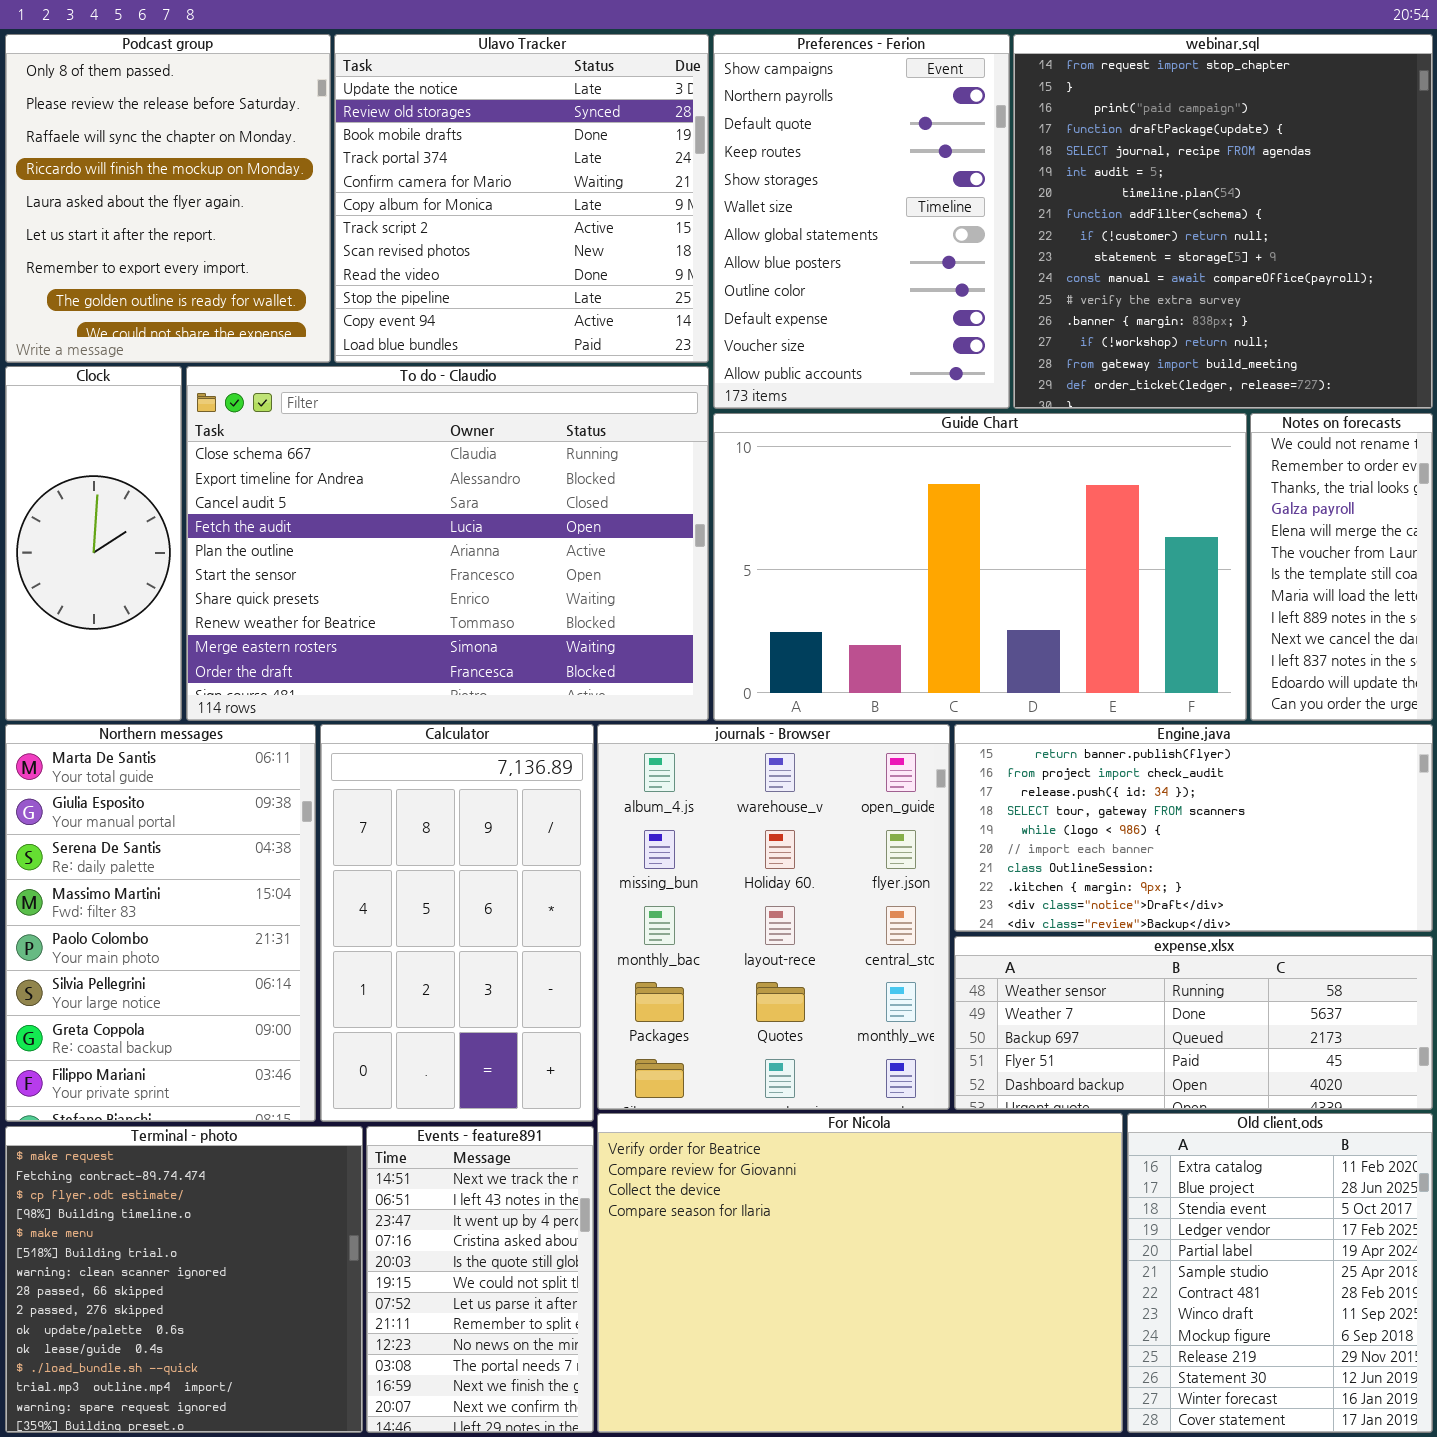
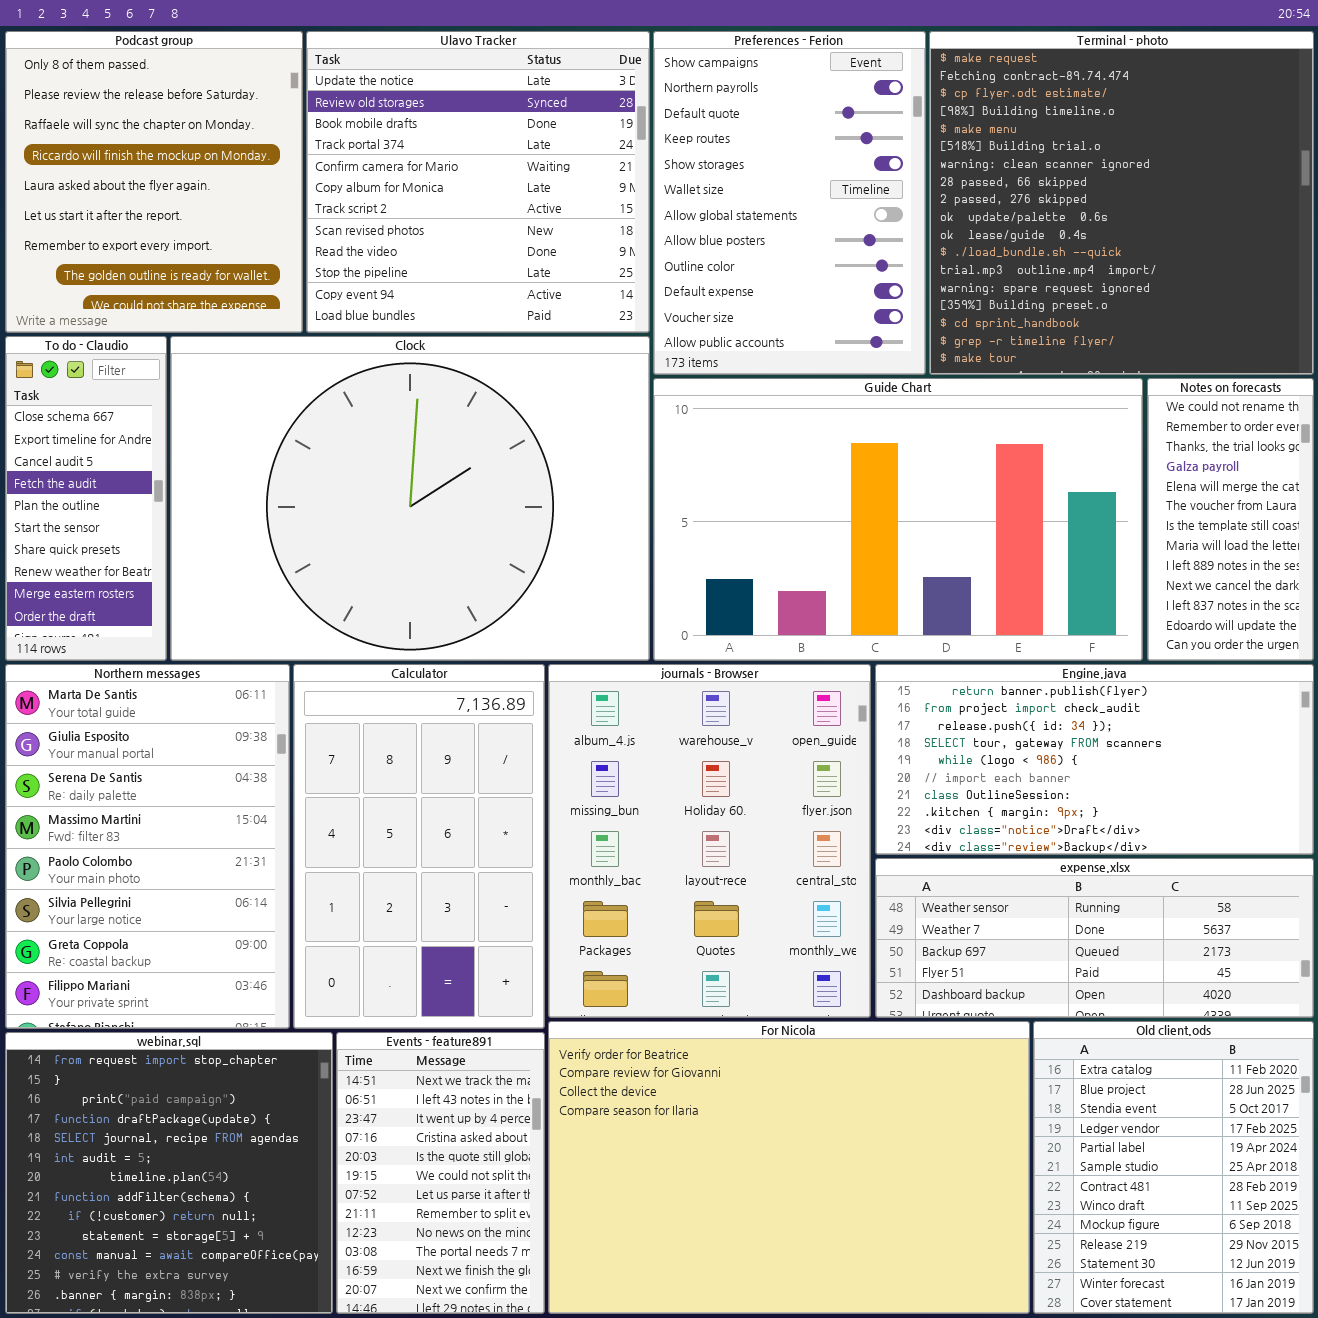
webinar.sql: [1013,34,1433,409] -> [5,1032,333,1314], moved, resized
Clock: [5,366,182,721] -> [170,336,650,661], moved, resized
To do - Claudio: [186,366,709,721] -> [5,336,167,661], moved, resized
Terminal - photo: [5,1126,363,1433] -> [929,31,1314,375], moved, resized

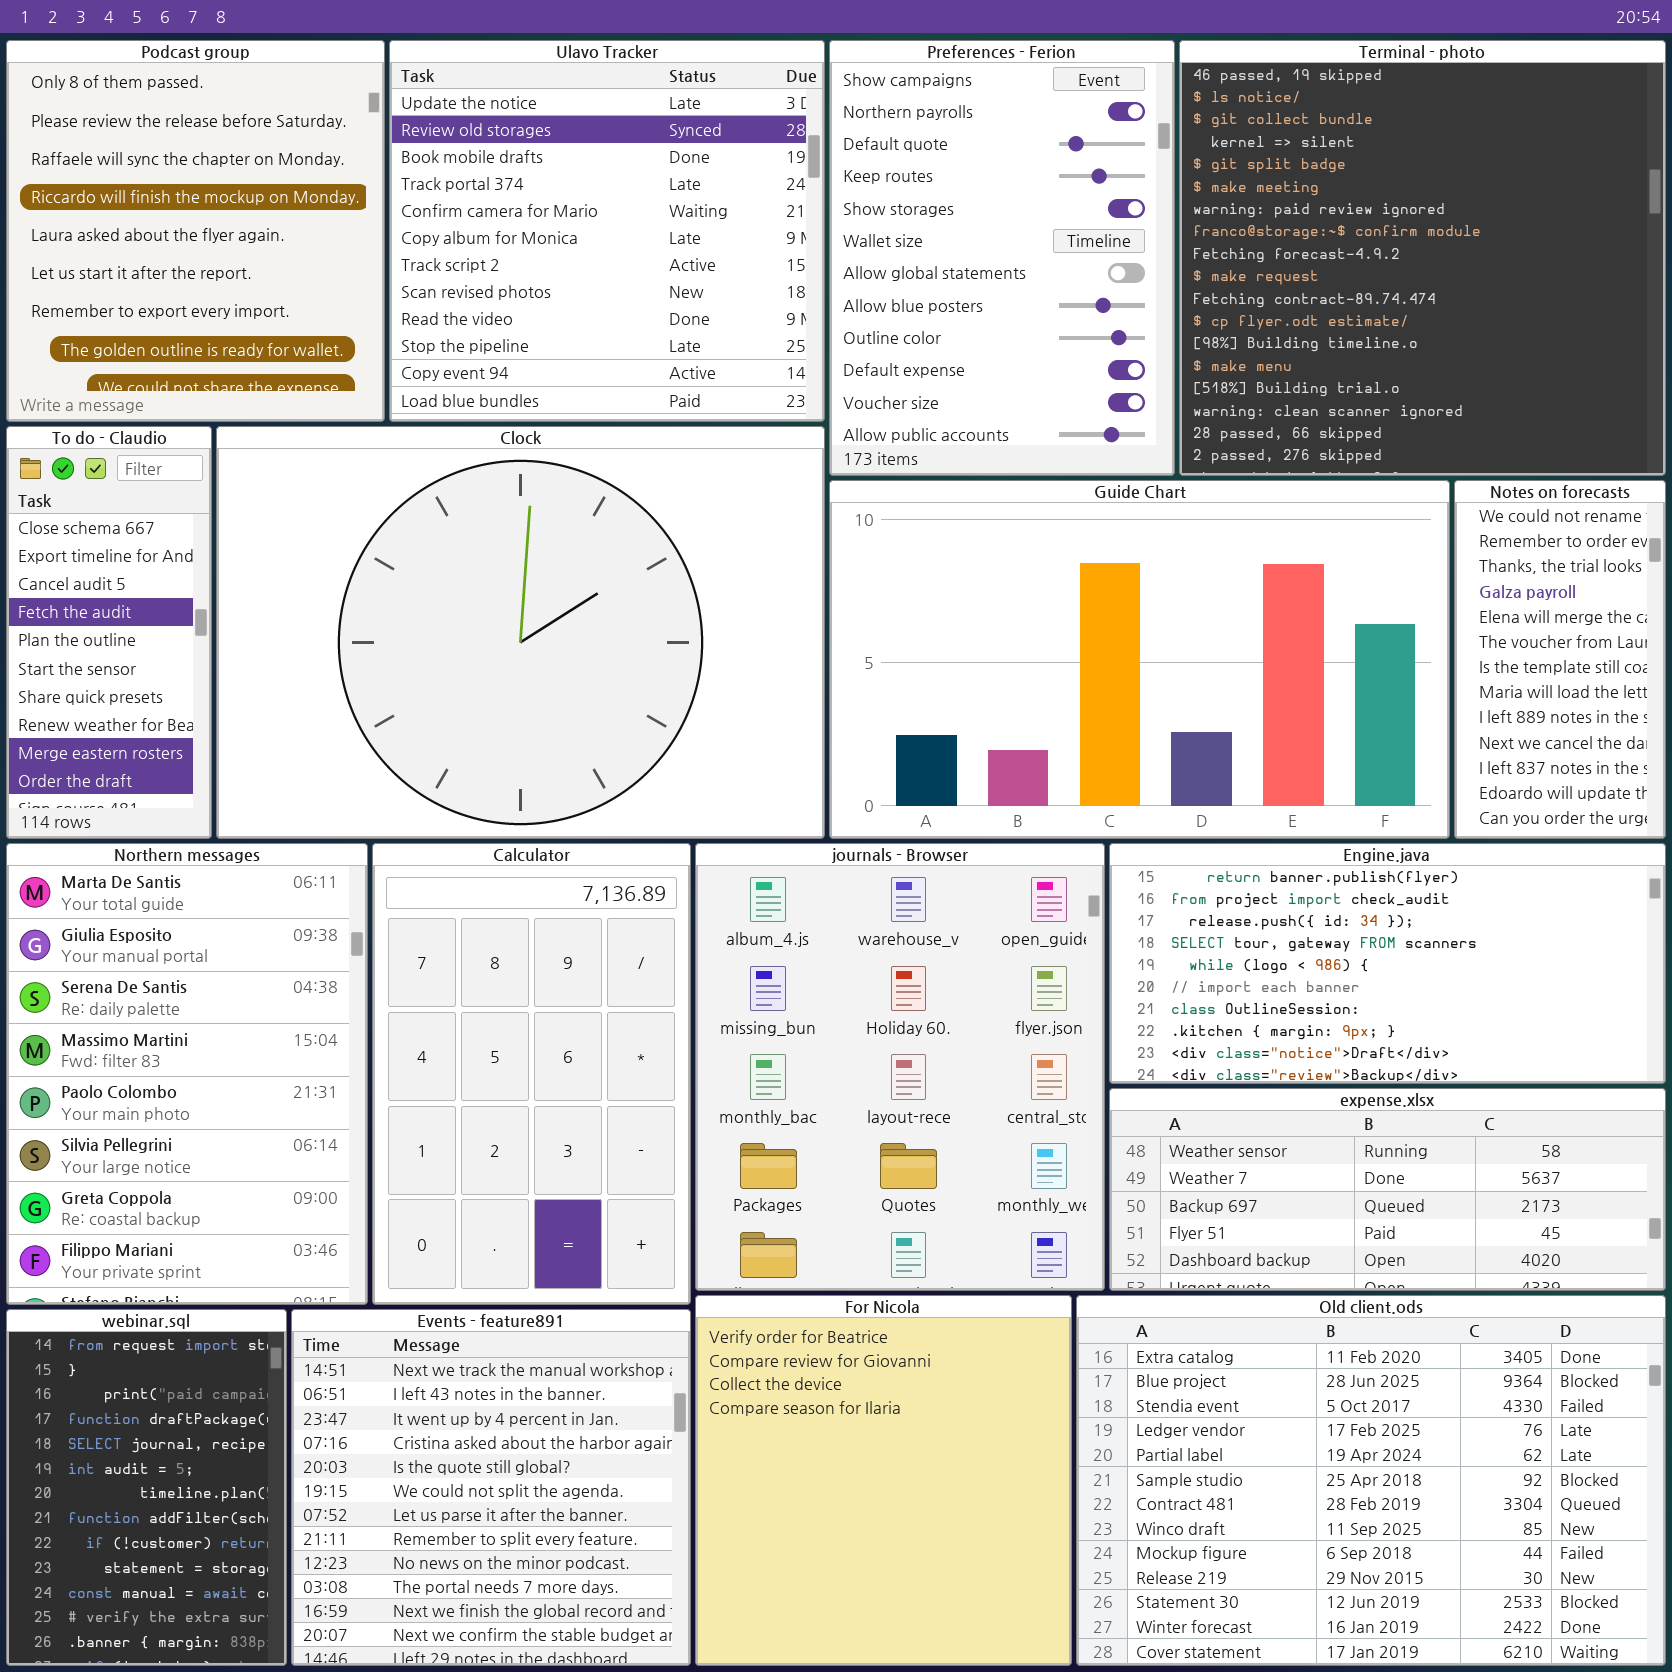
Terminal - photo: [929,31,1314,375] -> [1179,40,1666,476], scrolled up 9 rows
For Nicola: [548,1021,1030,1314] -> [695,1295,1072,1666], resized
Old client.ods: [1033,1021,1314,1314] -> [1076,1295,1666,1666], resized
webinar.sql: [5,1032,333,1314] -> [6,1309,287,1666], resized
Events - feature891: [336,1032,545,1314] -> [291,1309,691,1666], resized

